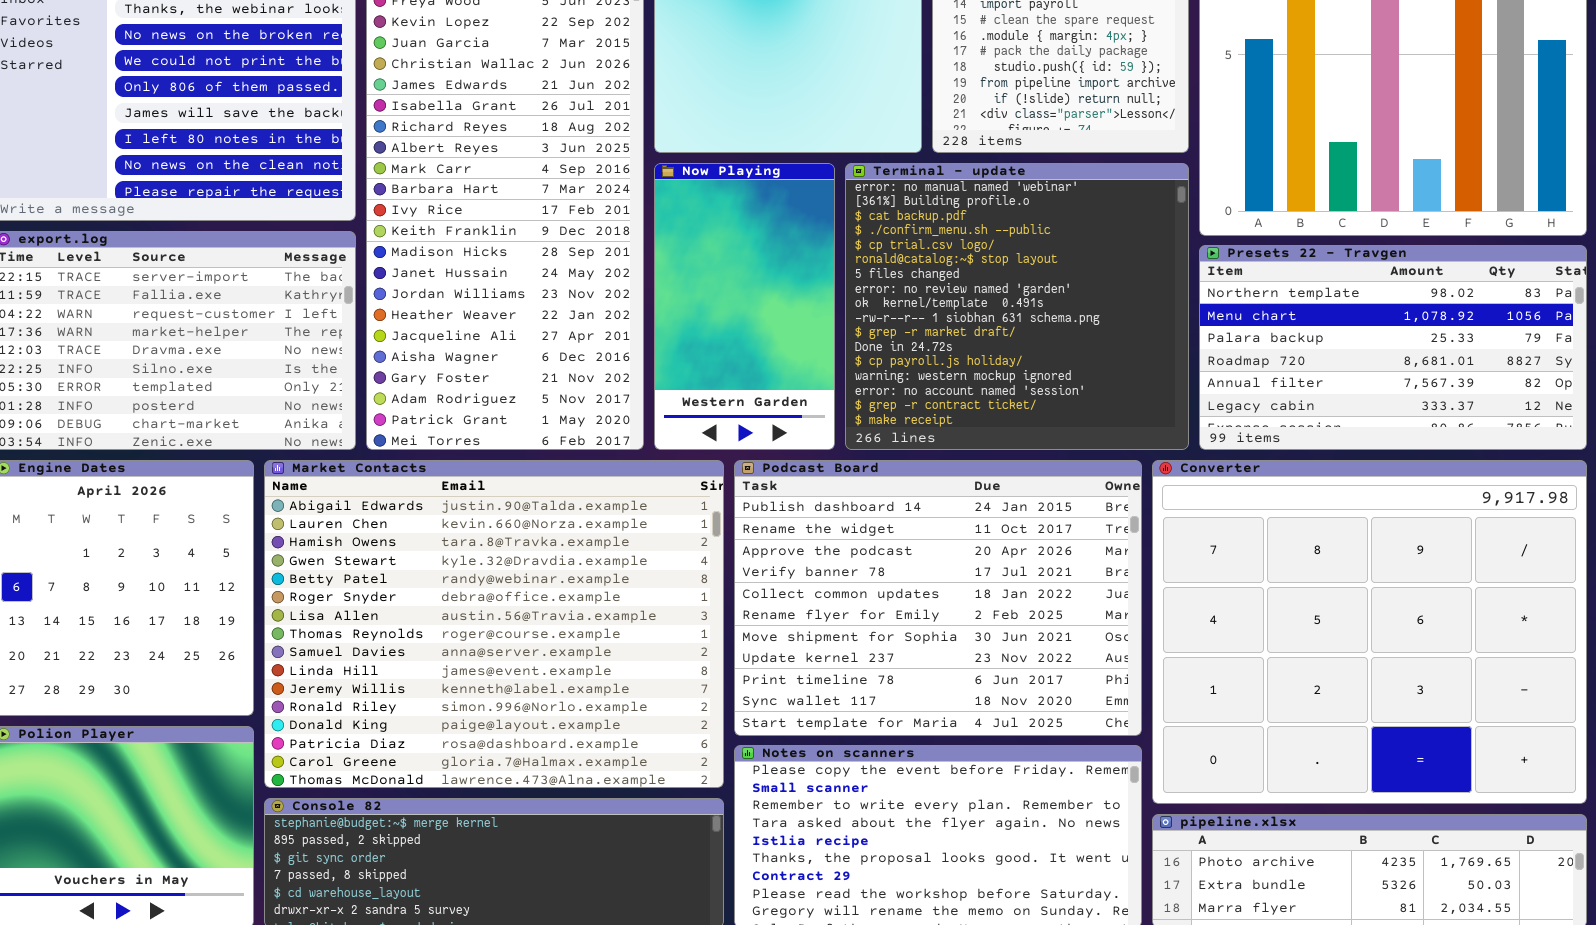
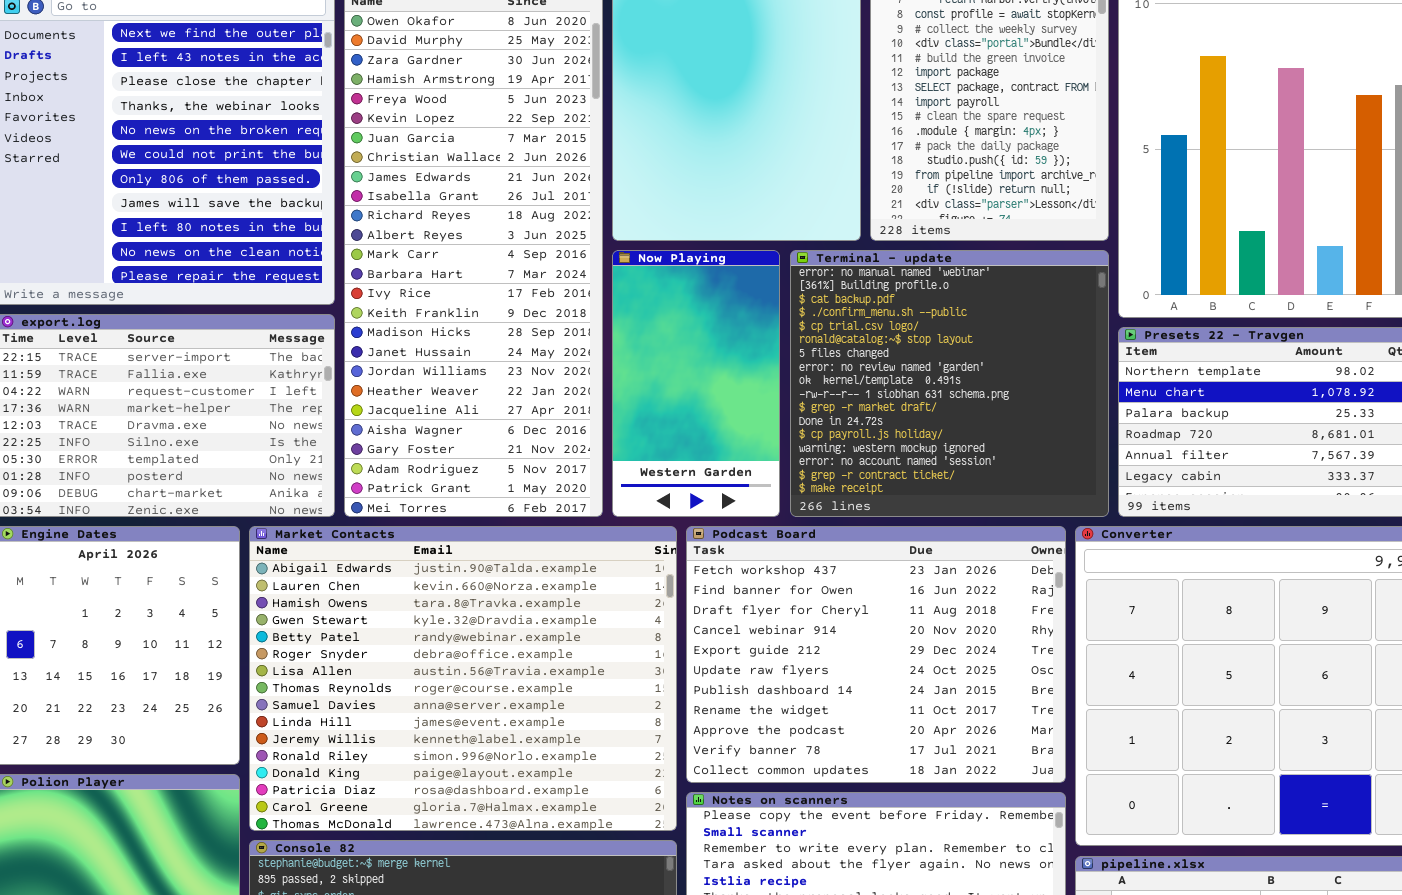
Podcast Board: [734,460,1142,736] -> [686,526,1066,783], scrolled up 6 rows

